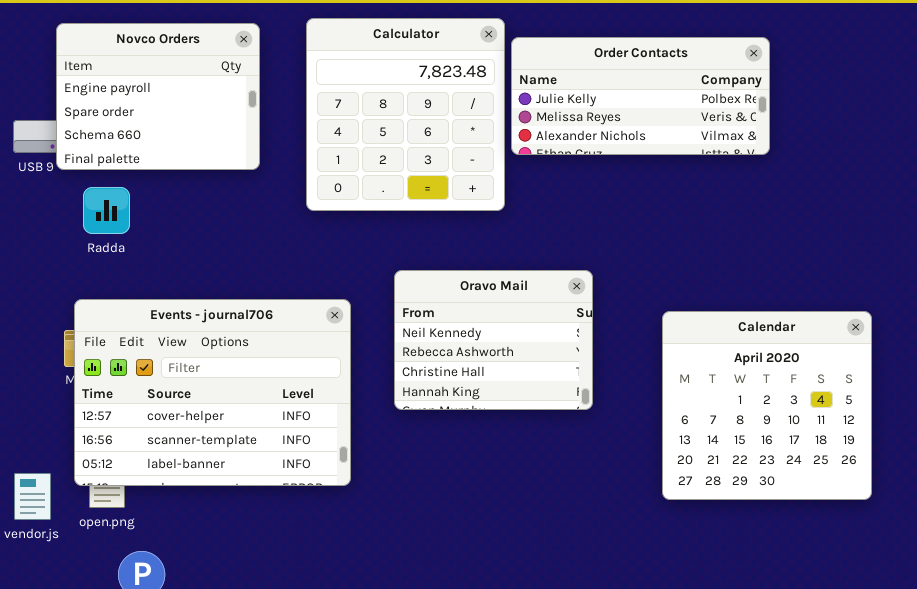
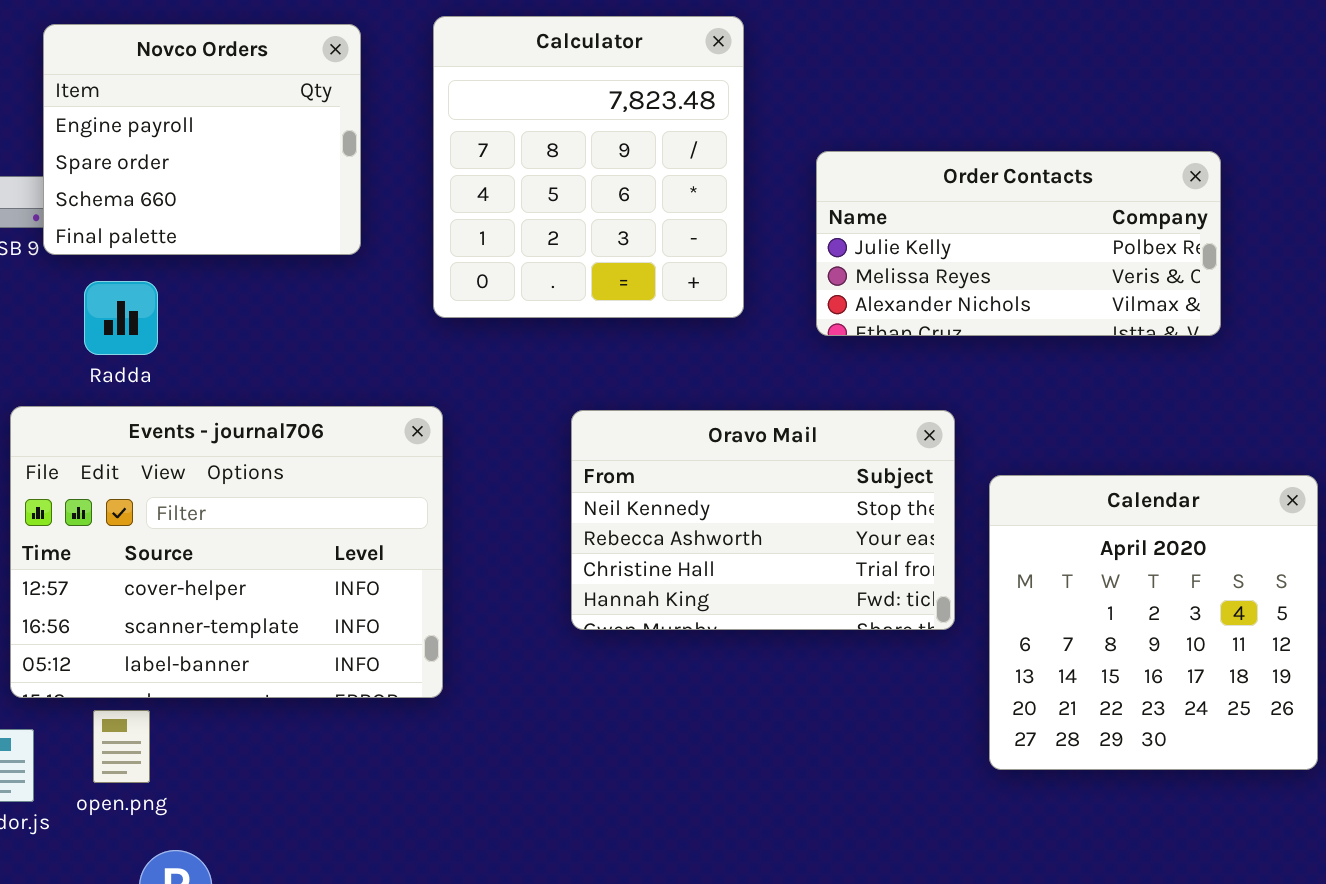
Order Contacts: [511,37,770,155] -> [816,151,1221,336], moved
Oravo Mail: [394,270,593,410] -> [571,410,955,630], resized
Events - journal706: [74,299,351,486] -> [10,406,443,698], moved

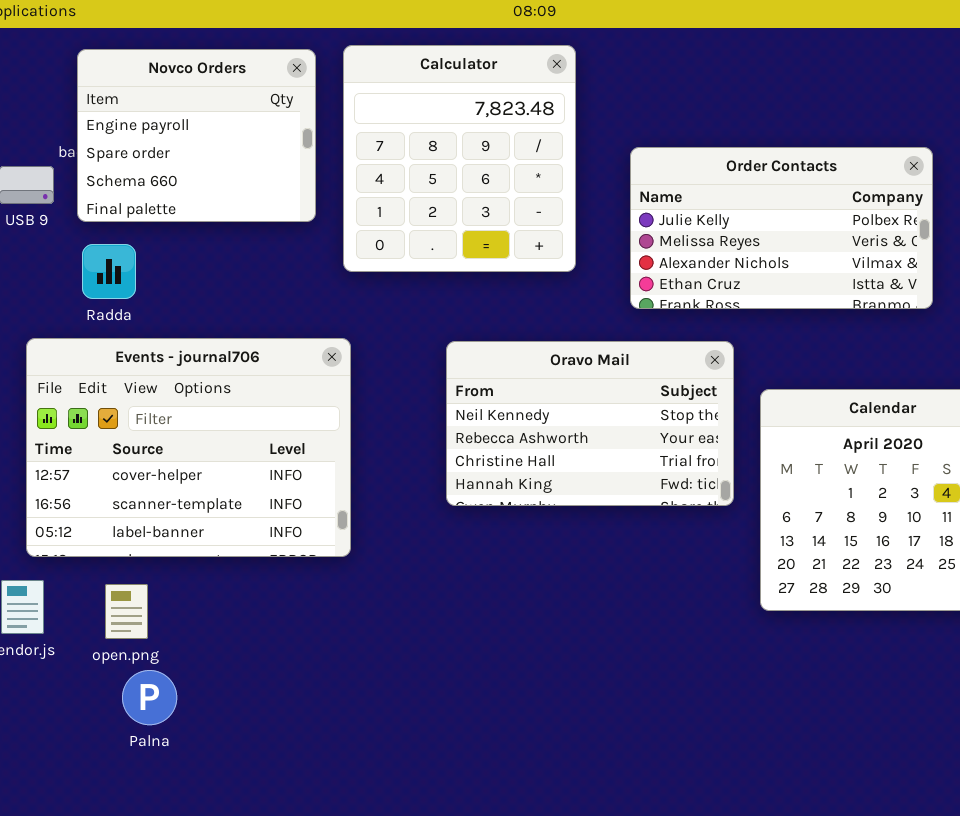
Novco Orders: [43,24,361,255] -> [77,49,316,222], moved
Order Contacts: [816,151,1221,336] -> [630,147,933,309], resized
open.png: [93,710,150,783] -> [105,584,148,639], moved

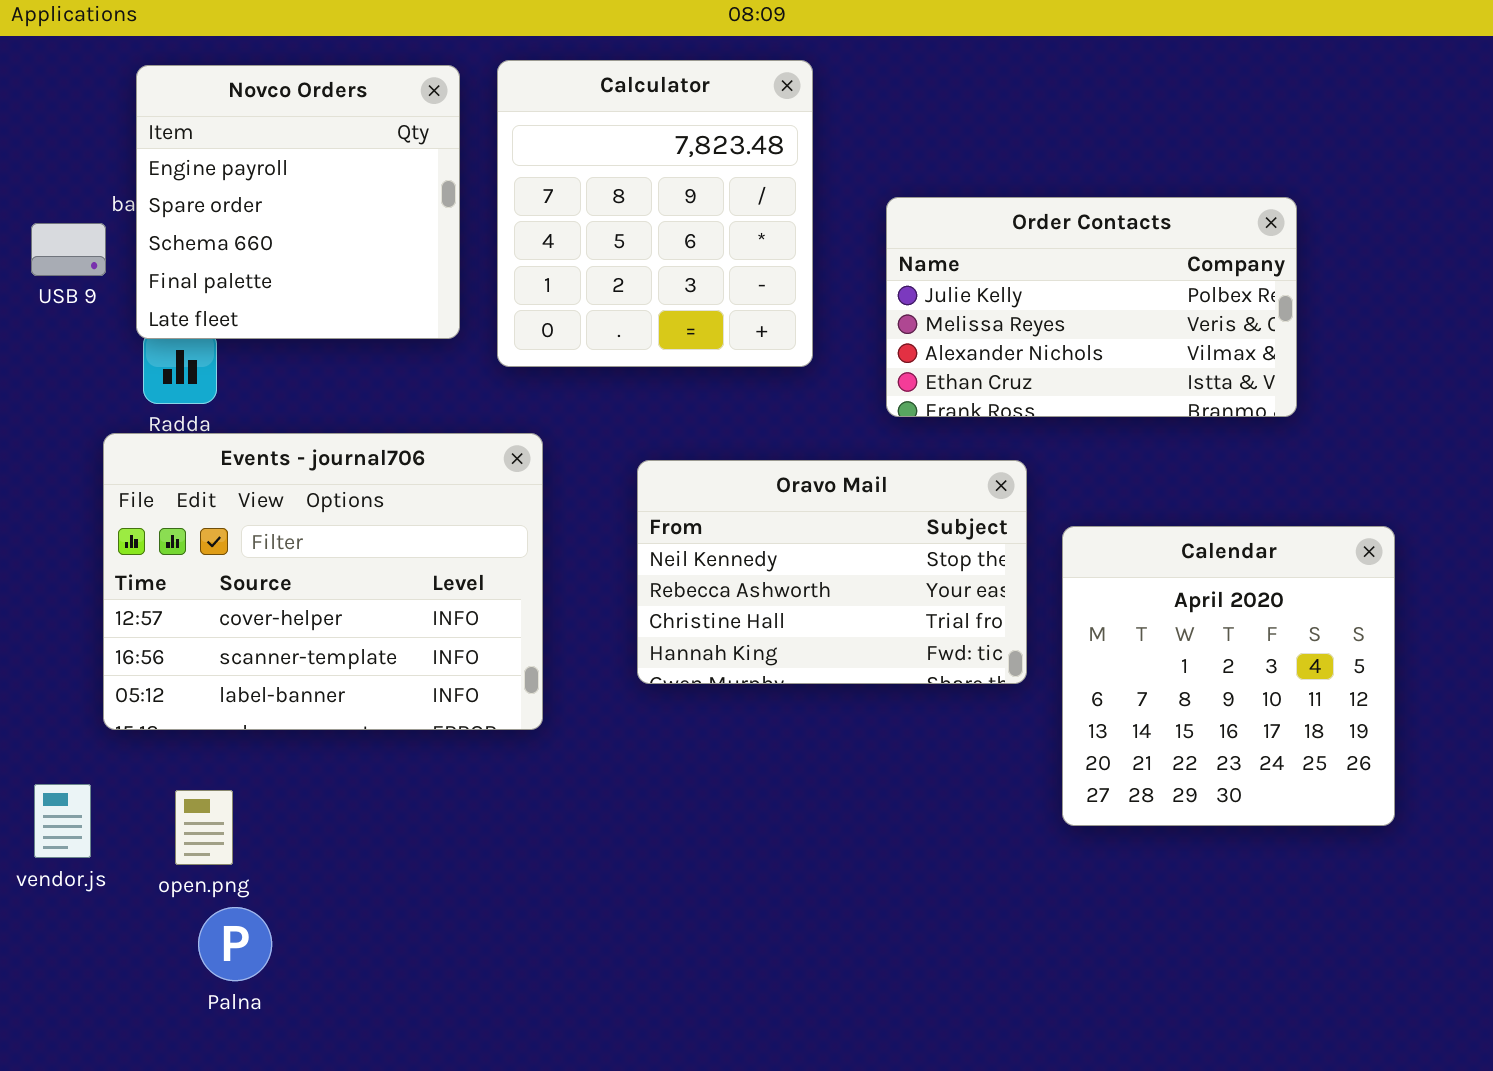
Novco Orders: [77,49,316,222] -> [136,65,460,339], resized
Events - journal706: [26,338,351,557] -> [103,433,543,730], moved

